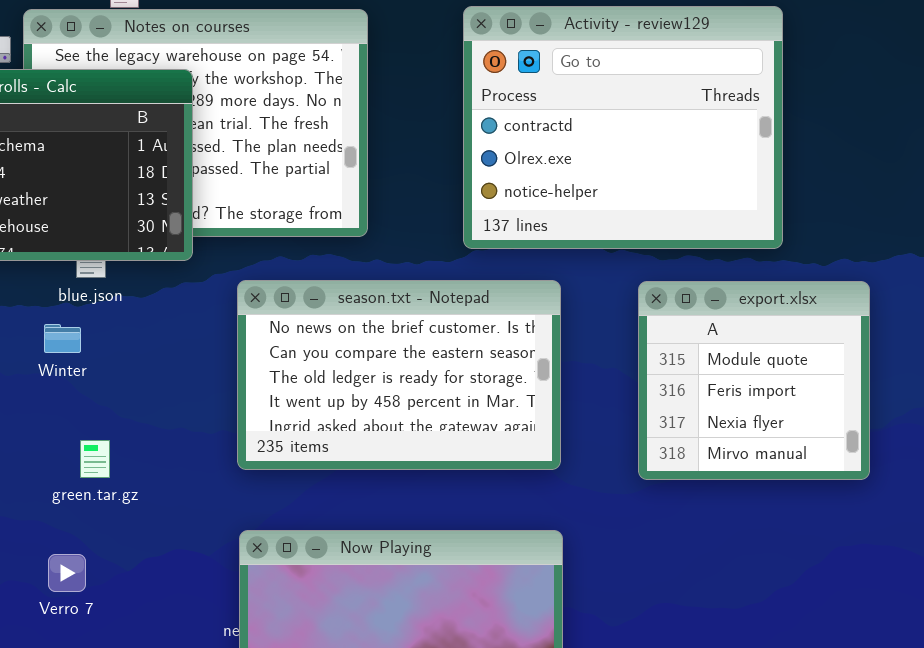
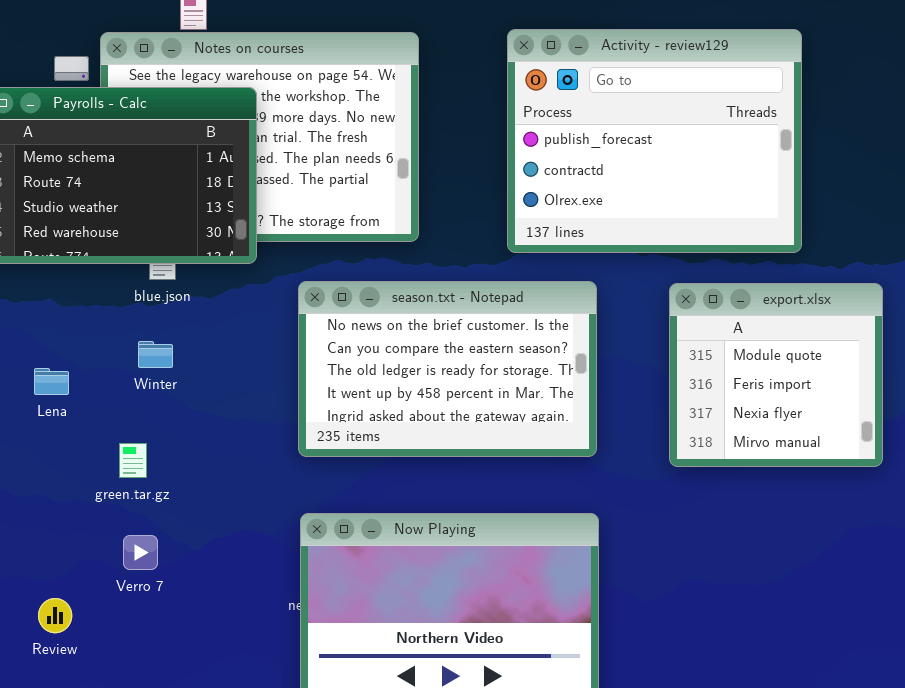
Activity - review129: [463,6,783,249] -> [507,29,802,253], scrolled up 1 row
Winter: [44,324,81,353] -> [138,341,173,368], moved
green.tar.gz: [80,440,110,478] -> [119,443,147,478], moved

